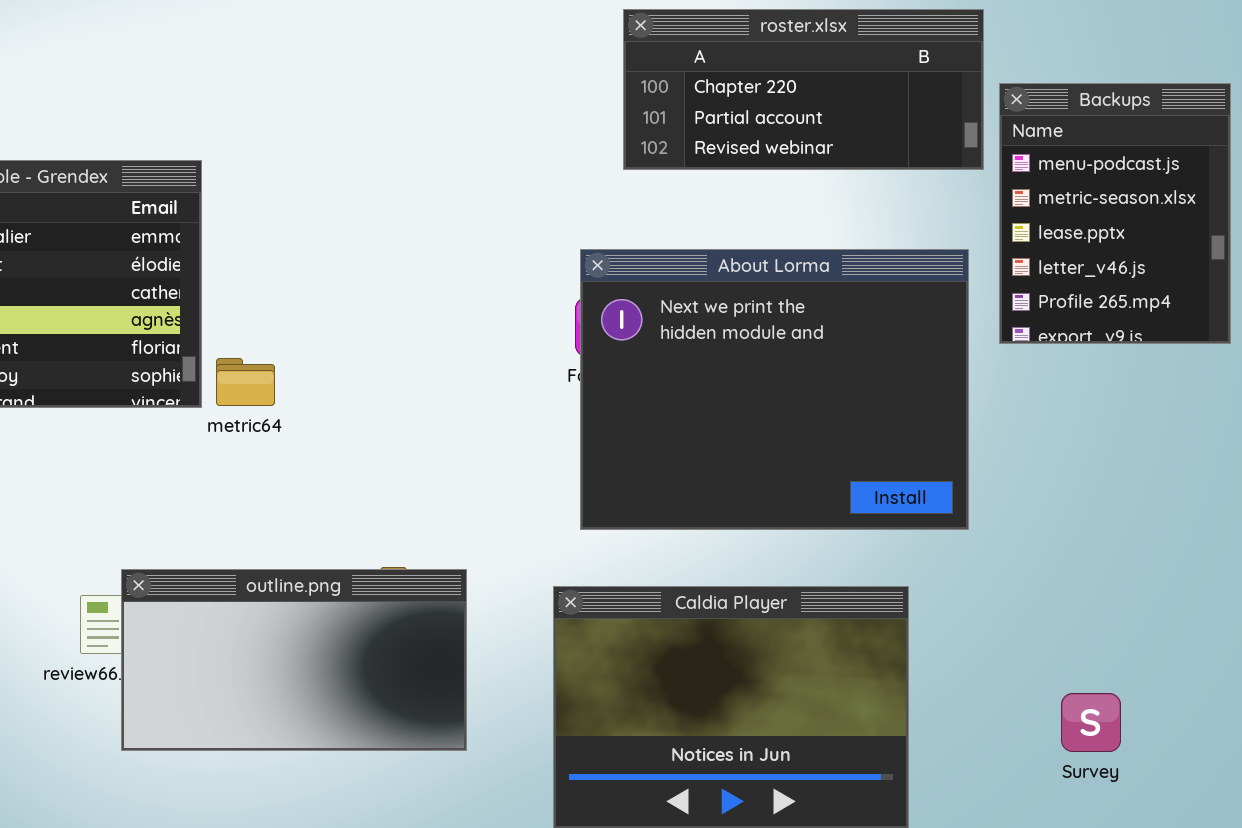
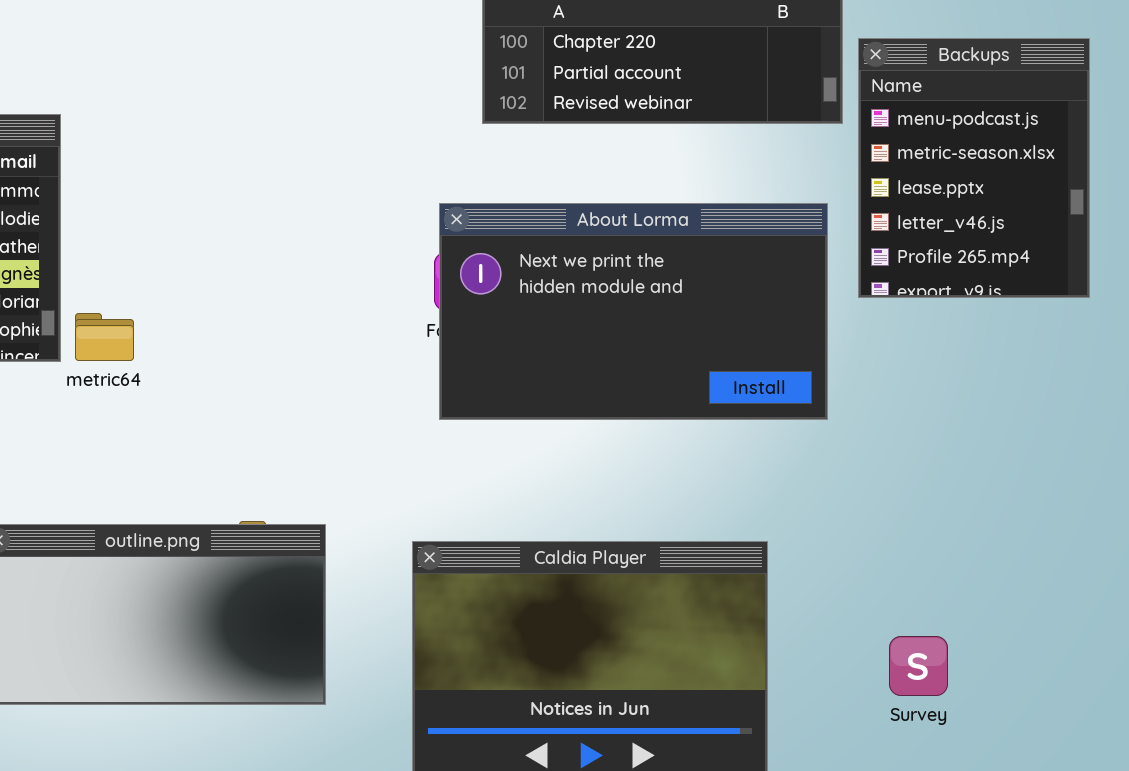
About Lorma: [580,249,969,530] -> [439,203,828,420], resized
Survey: [1061,693,1121,752] -> [889,636,948,696], moved

